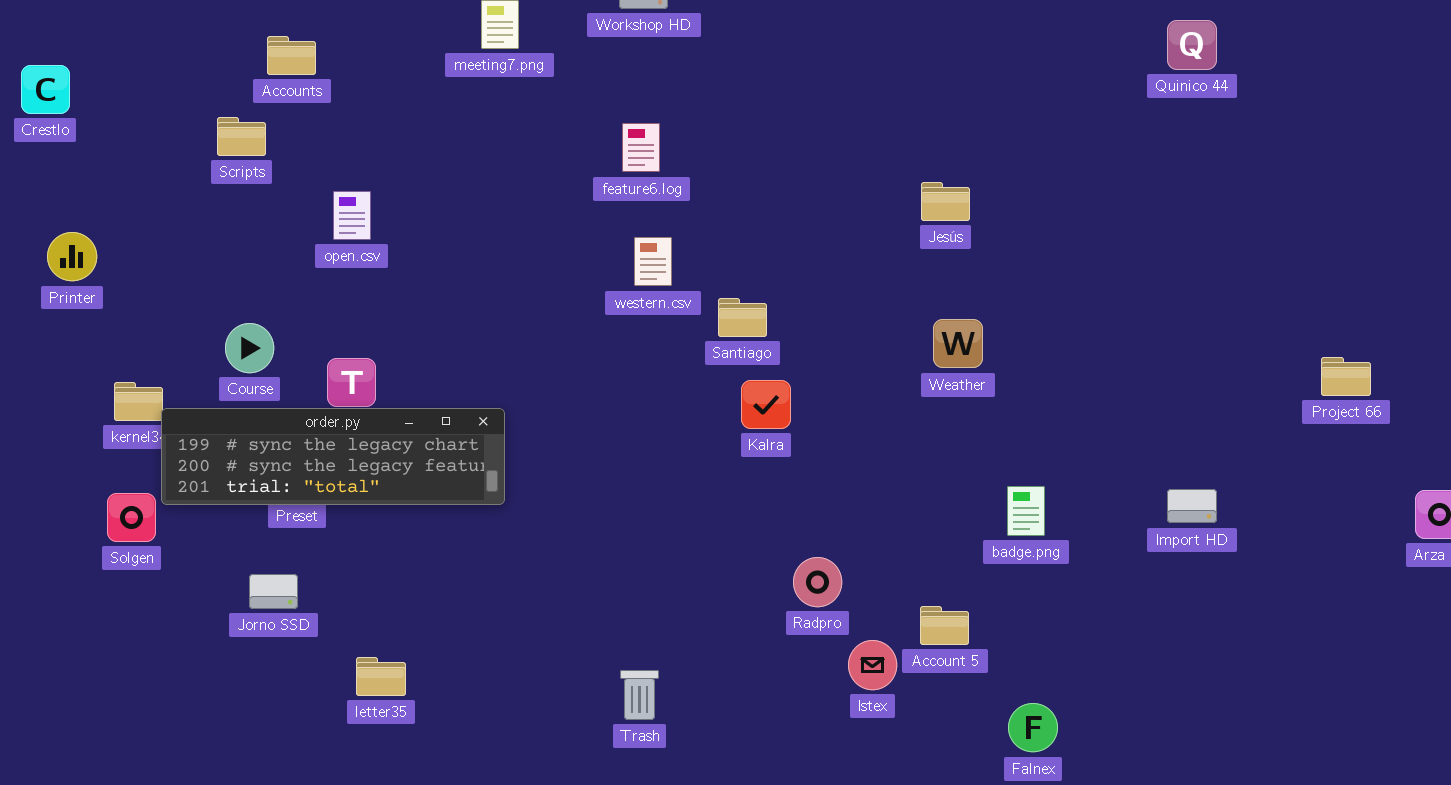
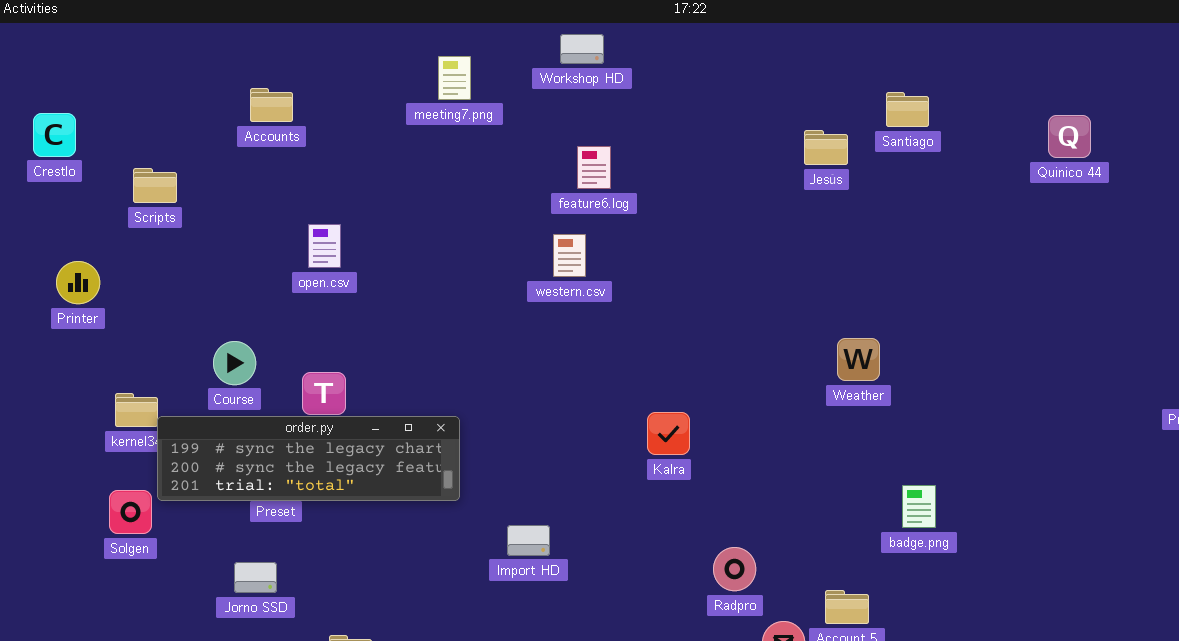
Quinico 44: [1167,20,1217,70] -> [1048,115,1091,158], moved
Scripts: [217,117,266,156] -> [133,168,177,203], moved
feature6.log: [622,123,660,172] -> [577,146,611,189], moved
Jesús: [921,182,970,221] -> [804,130,848,165], moved
western.csv: [634,237,672,286] -> [553,234,586,277], moved
Santiago: [718,298,767,337] -> [886,92,929,127], moved
Kalra: [741,380,791,429] -> [647,412,690,455], moved
Import HD: [1167,489,1217,523] -> [507,525,550,556], moved

